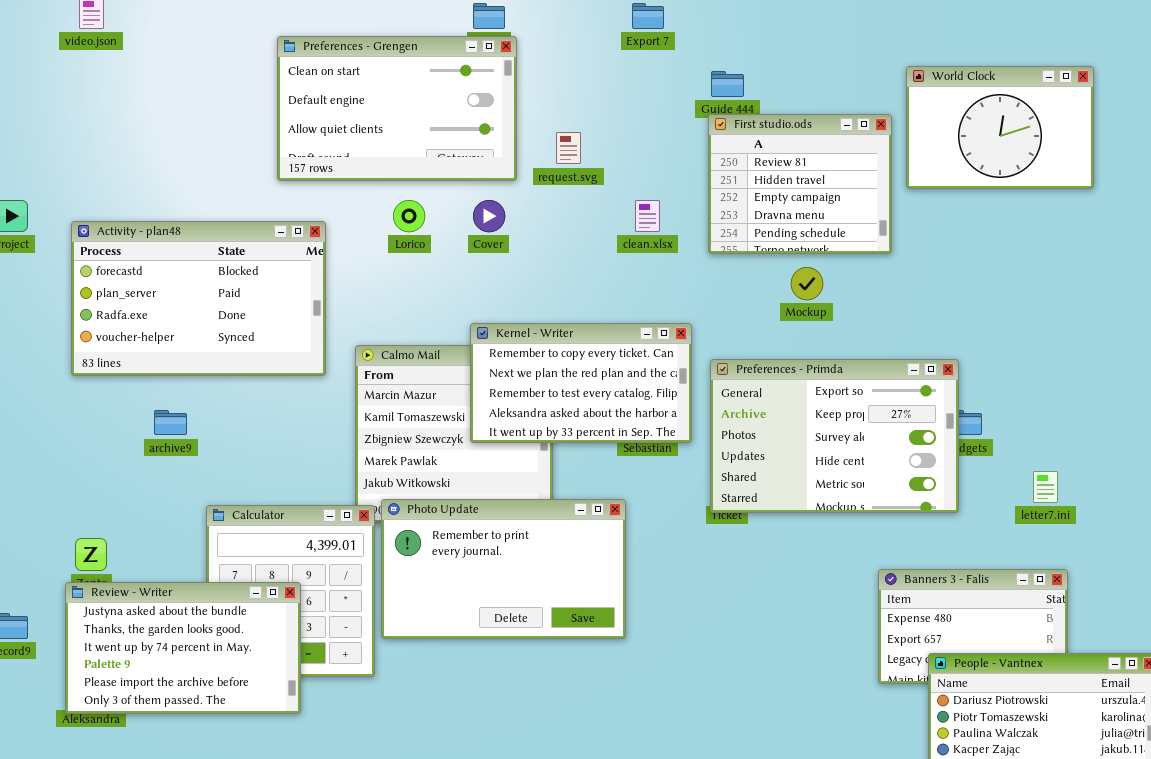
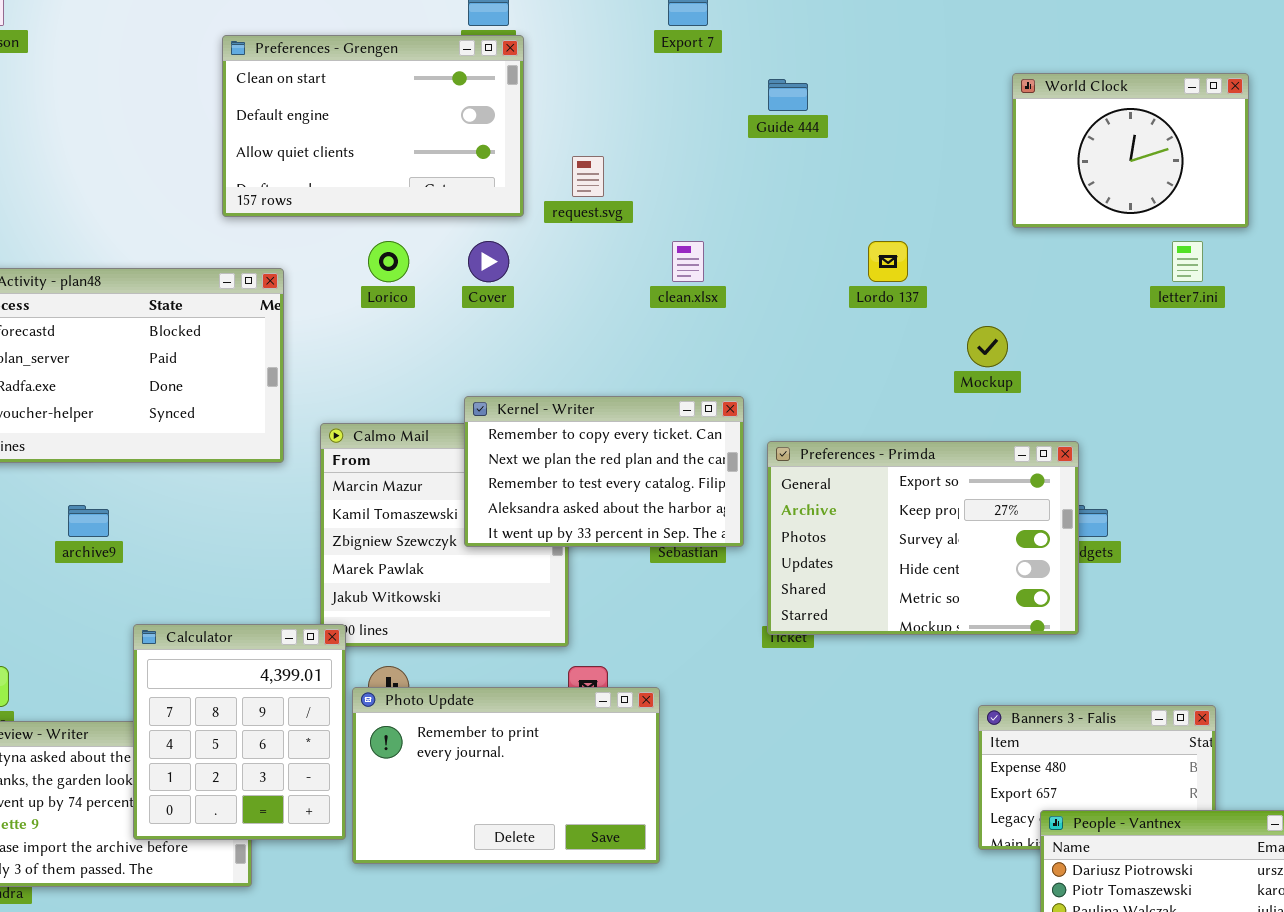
First studio.ods: [708,114,892,254] -> none, closed
Mockup: [791,267,823,300] -> [967,326,1008,367], moved
letter7.ini: [1033,471,1058,503] -> [1172,241,1203,282], moved
Photo Update: [381,499,626,639] -> [352,687,660,864], moved
Calculator: [206,505,375,677] -> [133,624,346,840], raised

